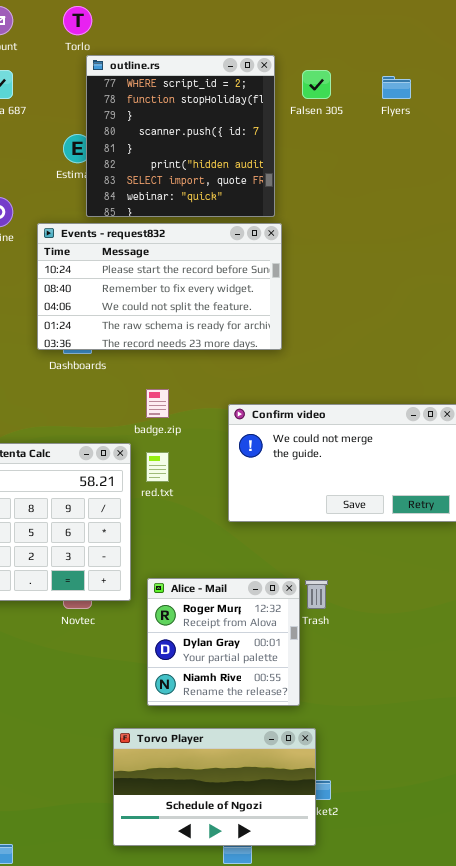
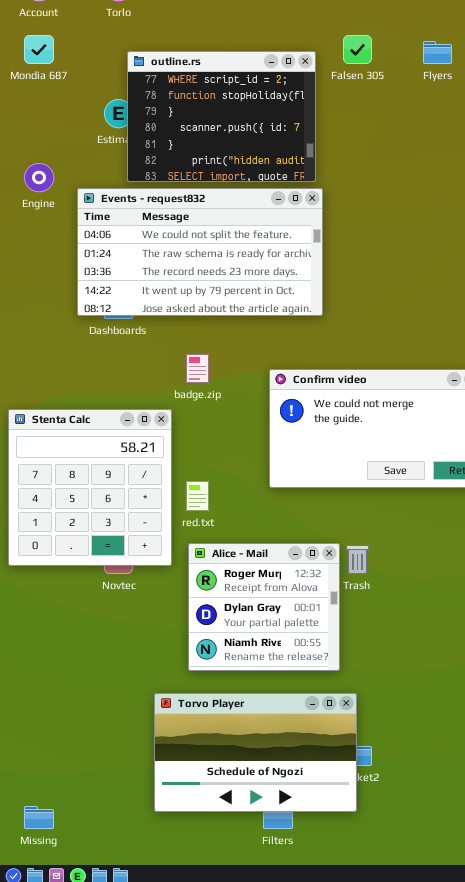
outline.rs: [86,55,275,217] -> [127,51,316,182], resized
Events - request832: [37,223,282,350] -> [77,188,323,316], scrolled down 2 rows
red.txt: [146,452,169,482] -> [186,481,209,511], moved

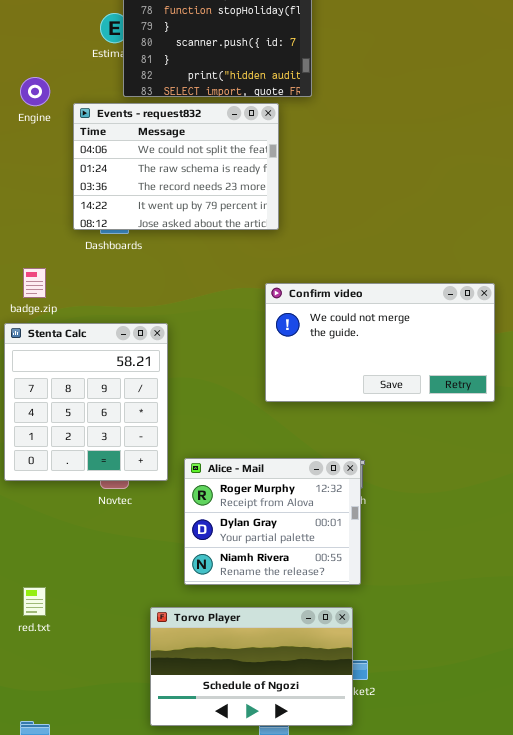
Events - request832: [77,188,323,316] -> [73,103,279,230], resized
badge.zip: [186,354,209,383] -> [23,268,46,298], moved
red.txt: [186,481,209,511] -> [23,587,46,616], moved
Alice - Mail: [188,543,340,671] -> [184,458,361,585], resized

